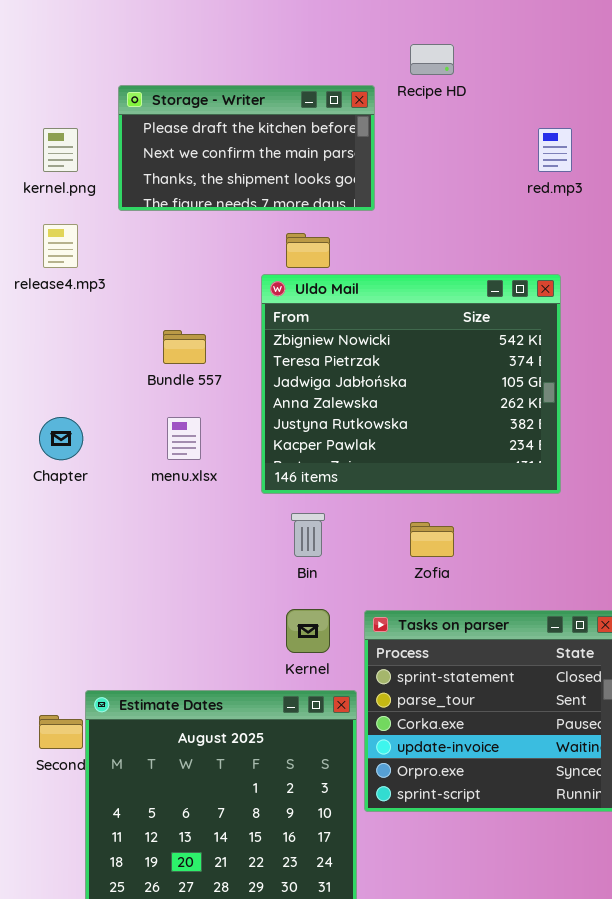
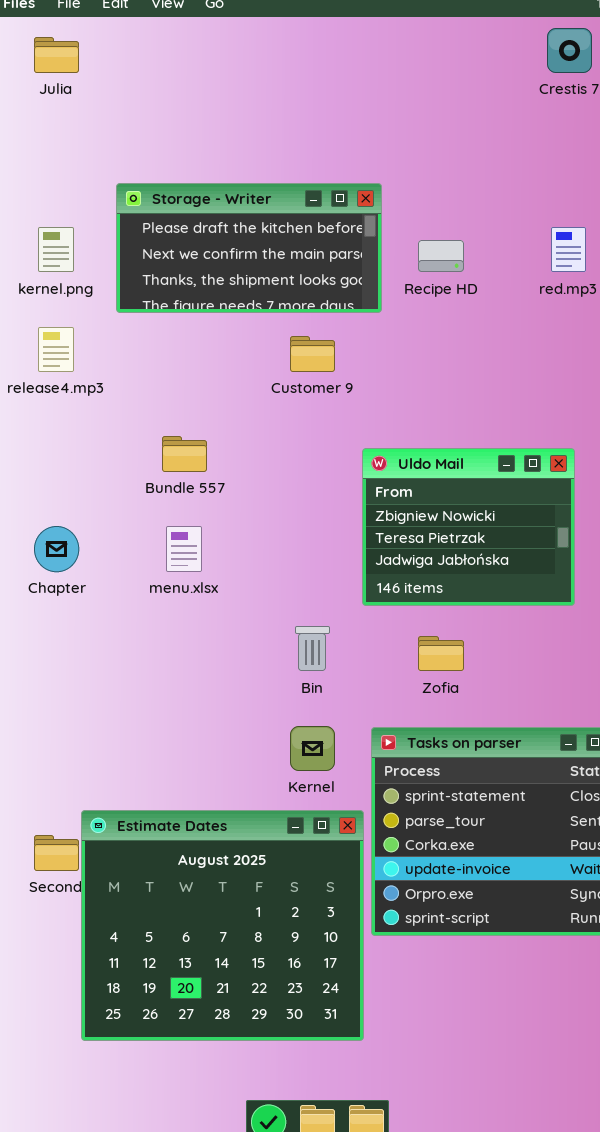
Recipe HD: [410,44,454,75] -> [418,240,464,272], moved
Uldo Mail: [261,274,561,494] -> [362,448,575,606], resized

